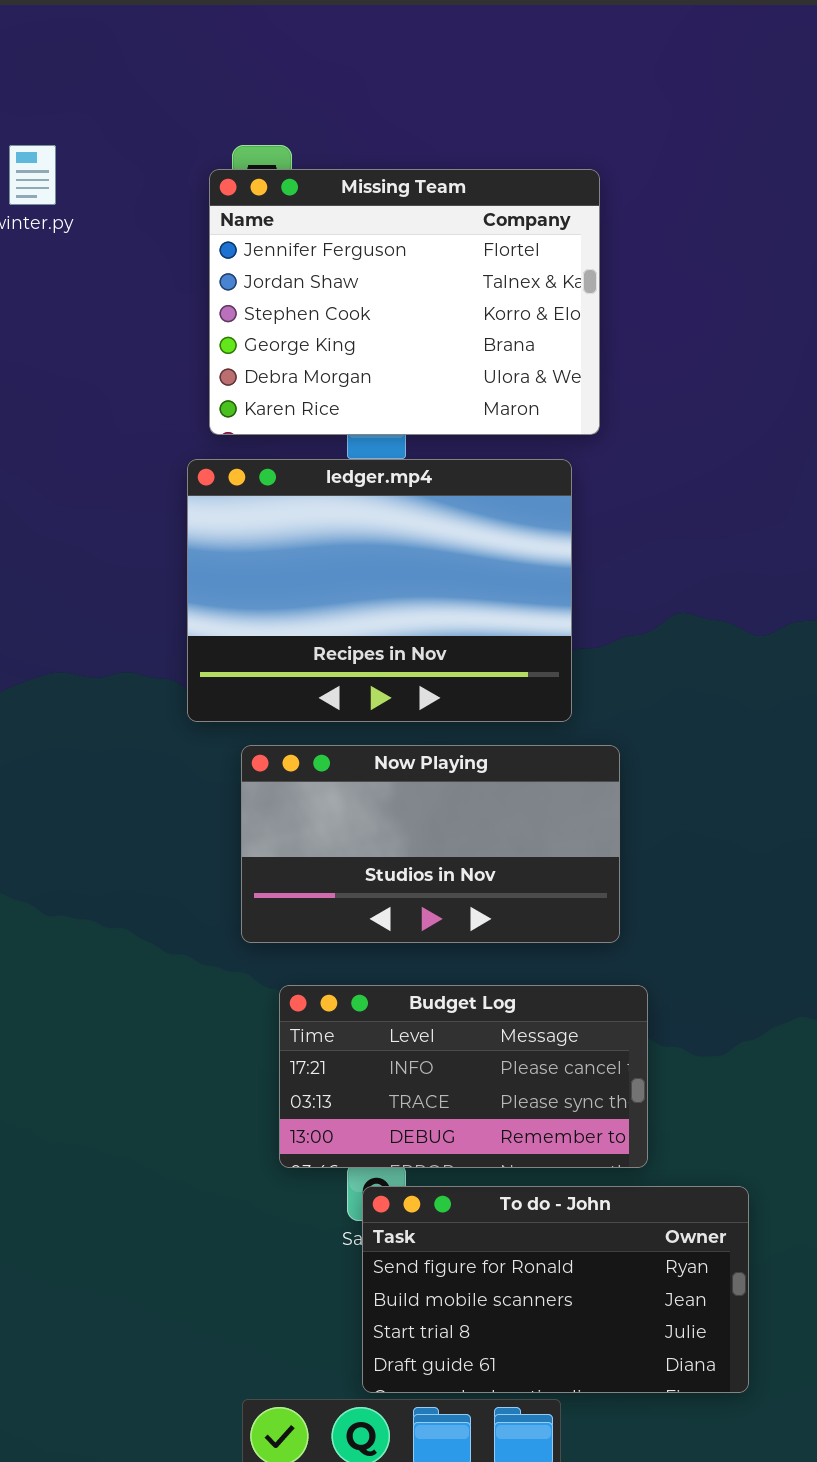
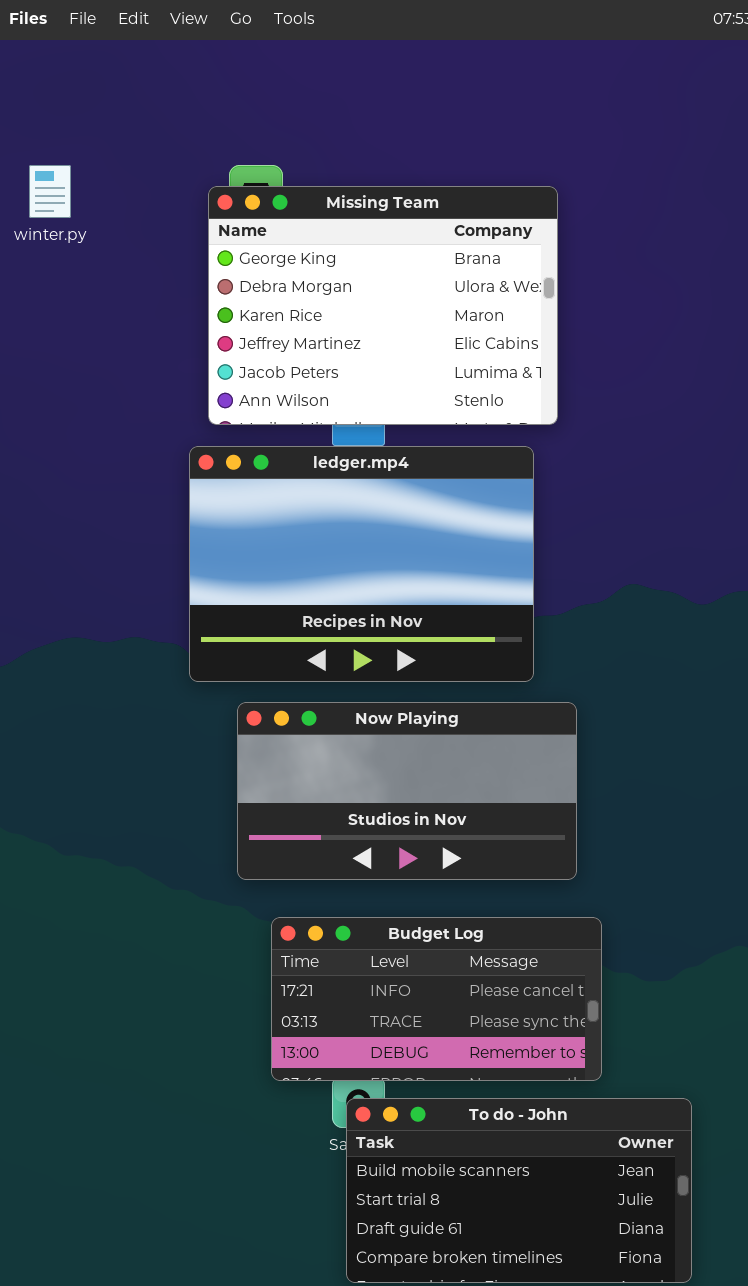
Missing Team: [209,169,600,435] -> [208,186,558,425], scrolled down 3 rows
To do - John: [362,1186,749,1393] -> [346,1098,692,1283], scrolled down 1 row

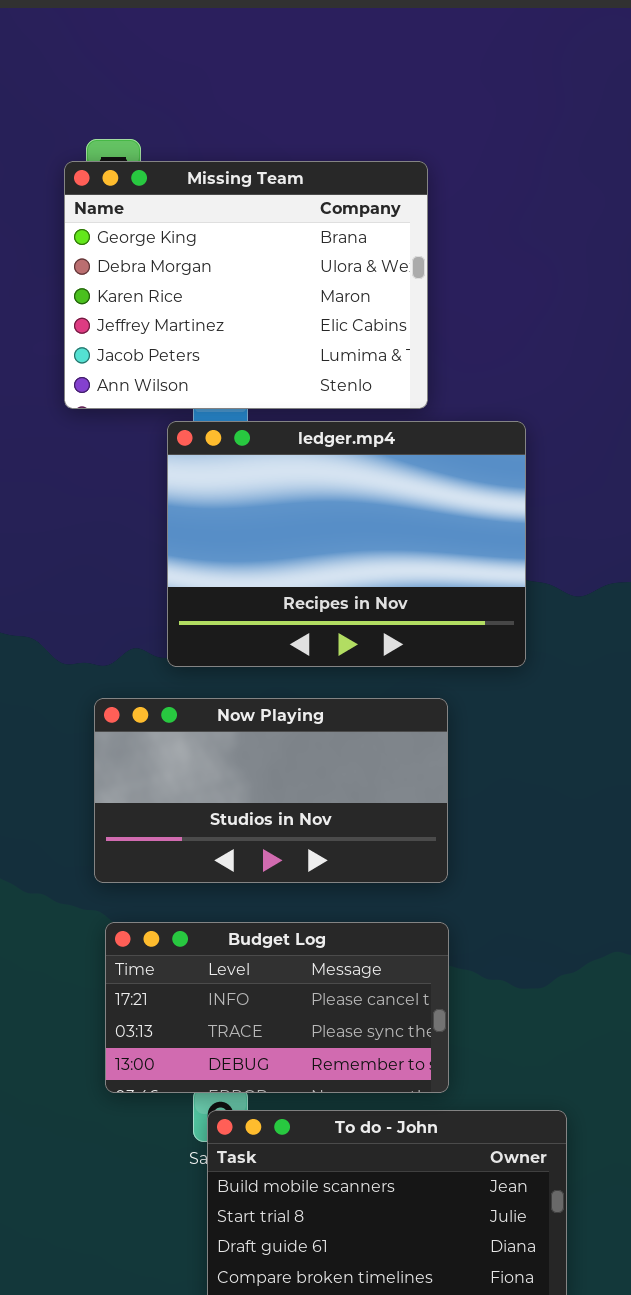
ledger.mp4: [189,446,534,682] -> [167,421,526,667], moved
Budget Log: [271,917,602,1081] -> [105,922,449,1093], moved

